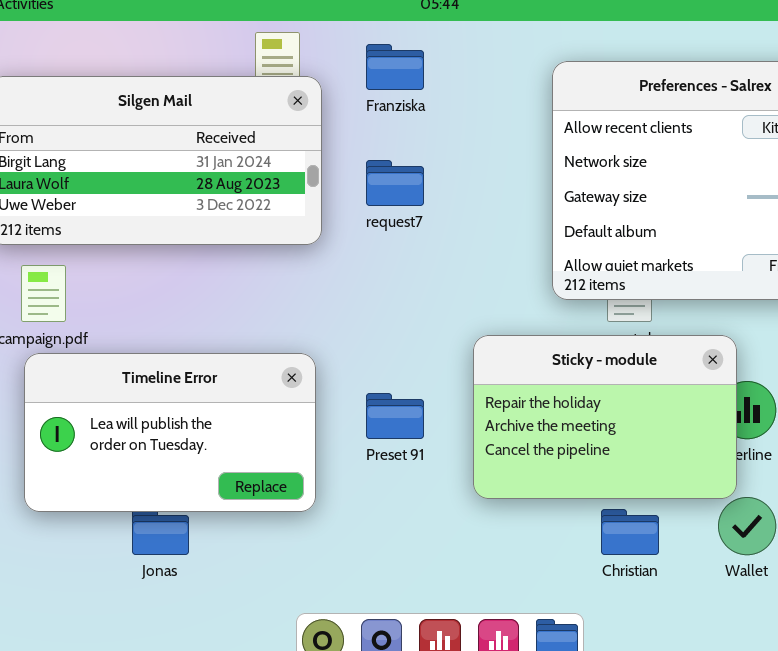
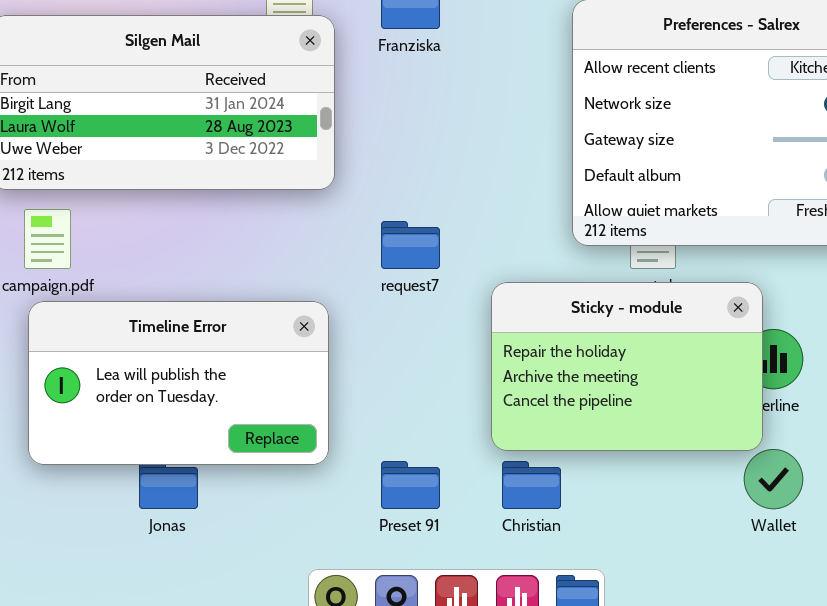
request7: [366,160,424,206] -> [381,221,440,269], moved
Preset 91: [366,393,424,439] -> [381,461,440,509], moved
Christian: [601,509,659,555] -> [502,461,561,509], moved

